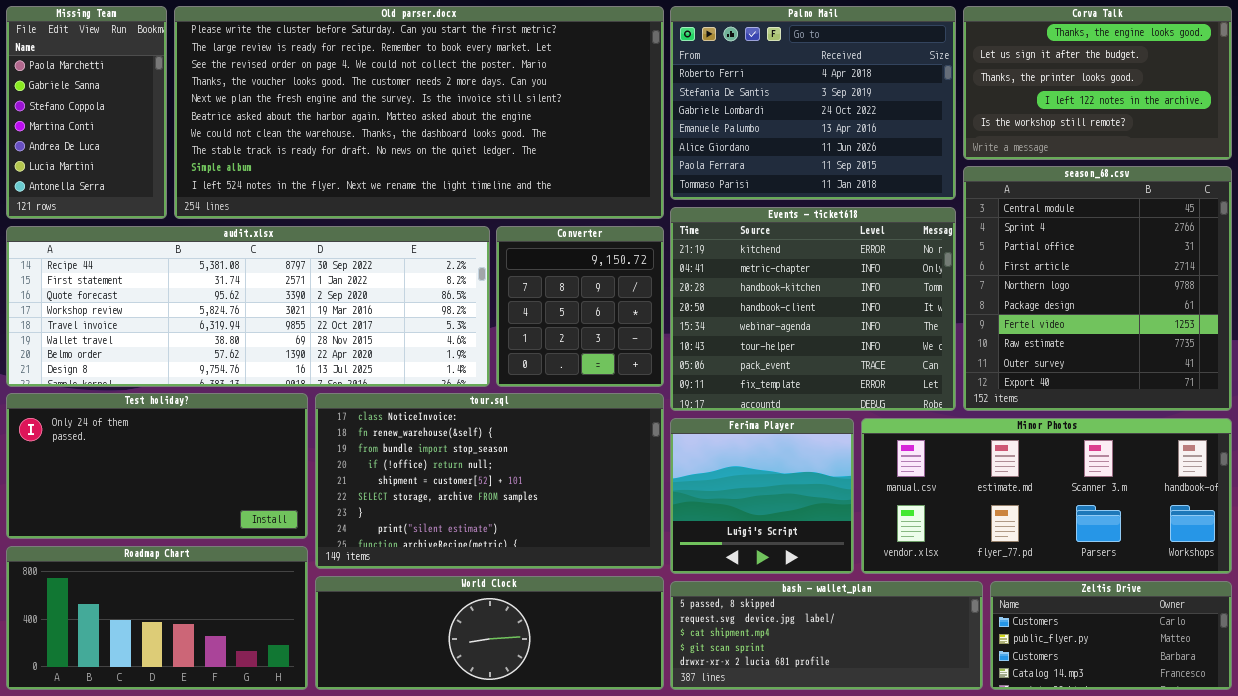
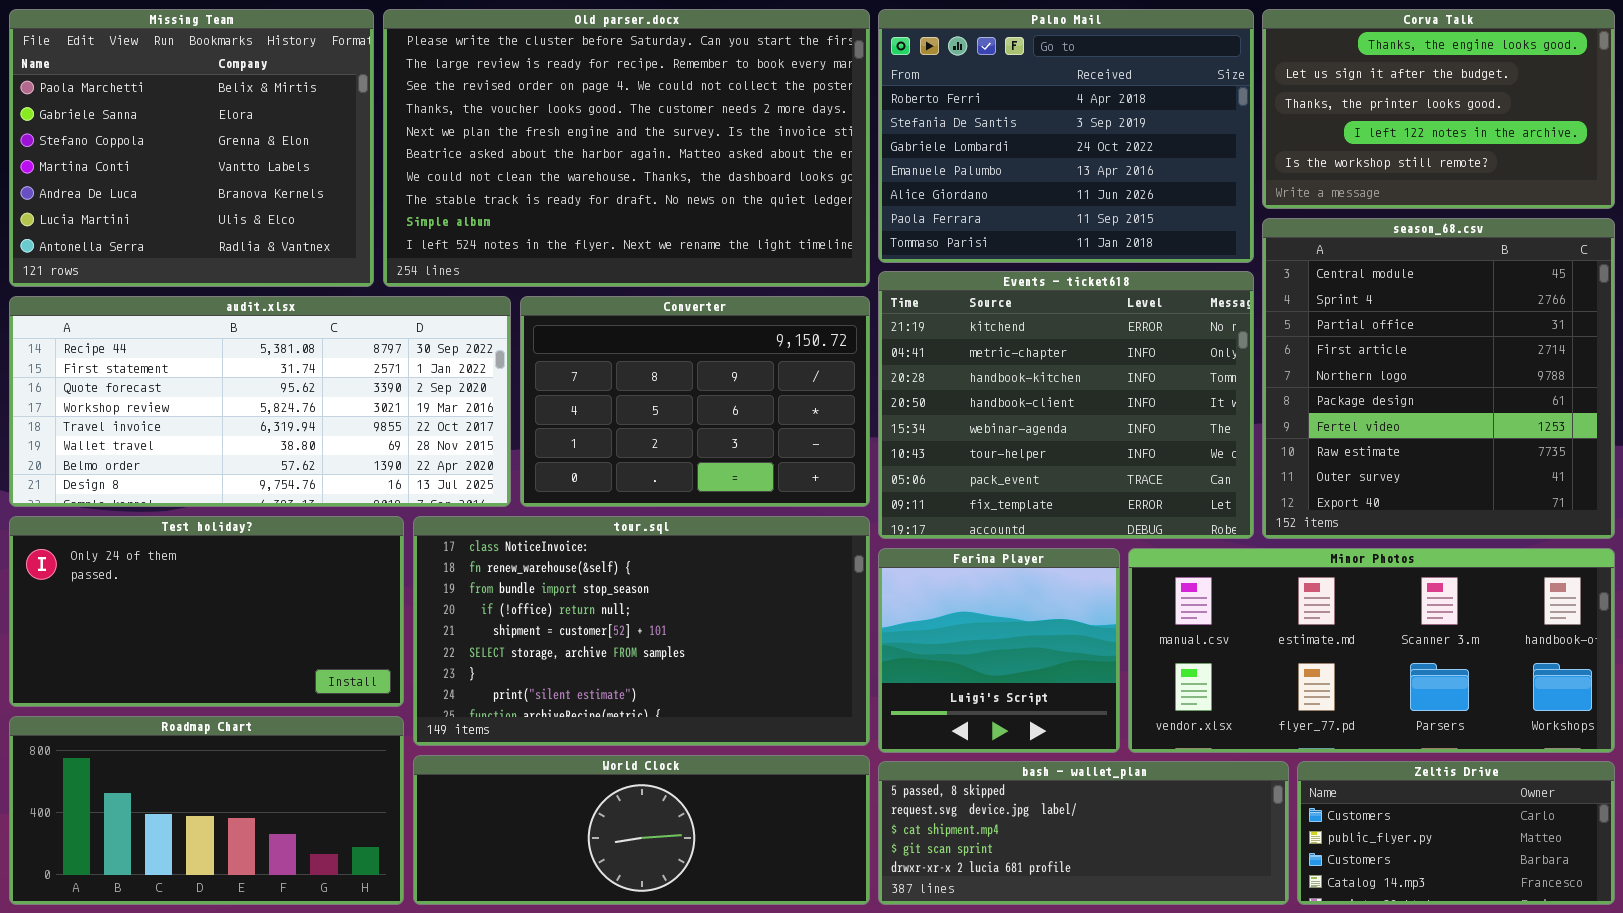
Missing Team: [6,6,167,219] -> [9,9,374,287], resized
Old parser.docx: [174,6,664,219] -> [383,9,870,287], resized
audit.xlsx: [6,226,490,387] -> [9,296,511,507], resized
Converter: [496,226,664,387] -> [520,296,870,507], resized

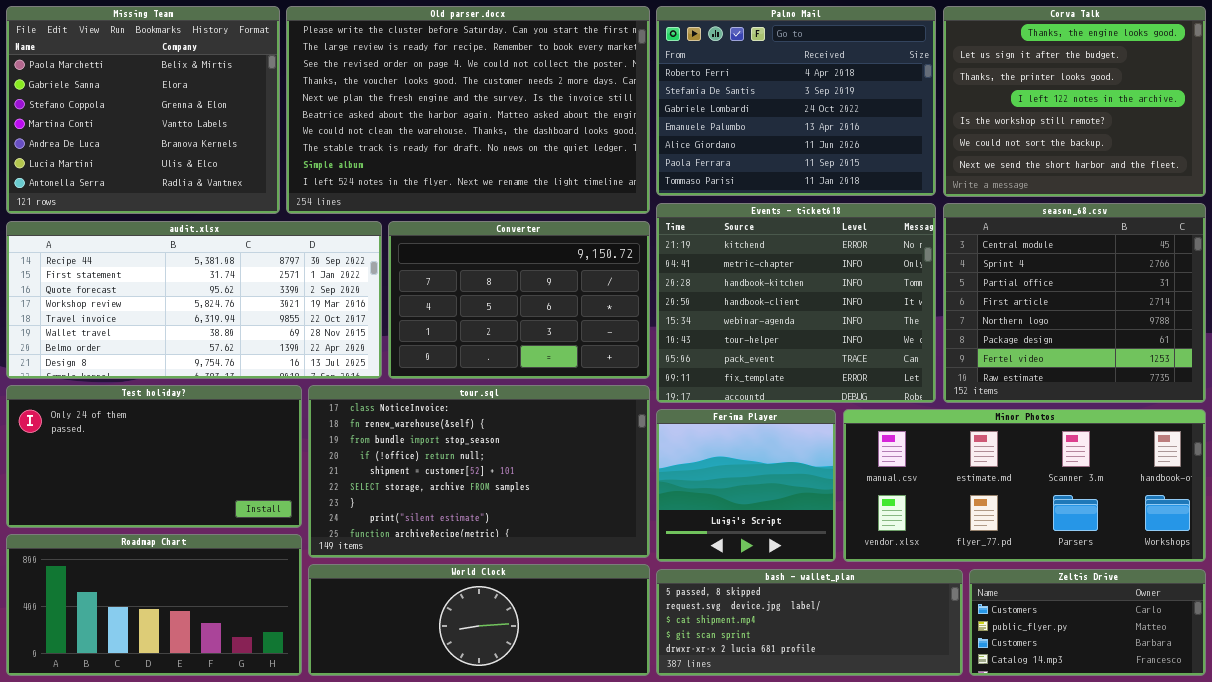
Corva Talk: [1262,9,1615,209] -> [943,6,1206,197], resized
season_68.csv: [1262,218,1615,539] -> [943,203,1206,403], resized

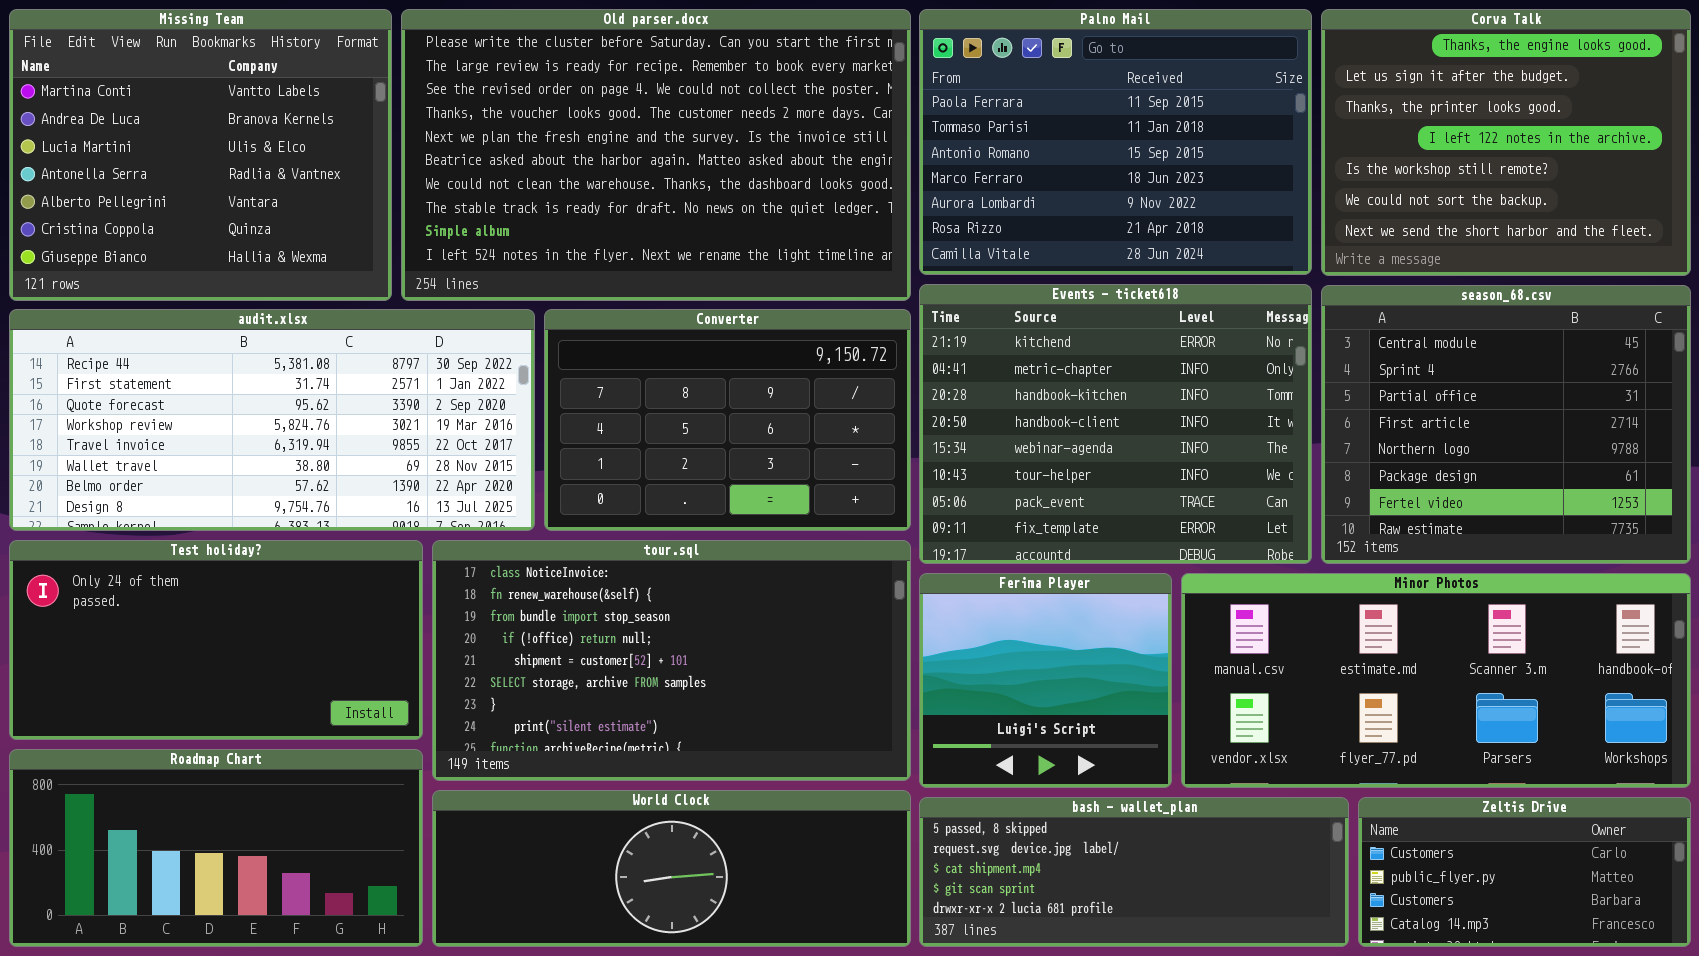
Missing Team: [6,6,280,214] -> [9,9,392,301], scrolled down 3 rows
Palno Mail: [656,6,936,196] -> [919,9,1312,275], scrolled down 5 rows

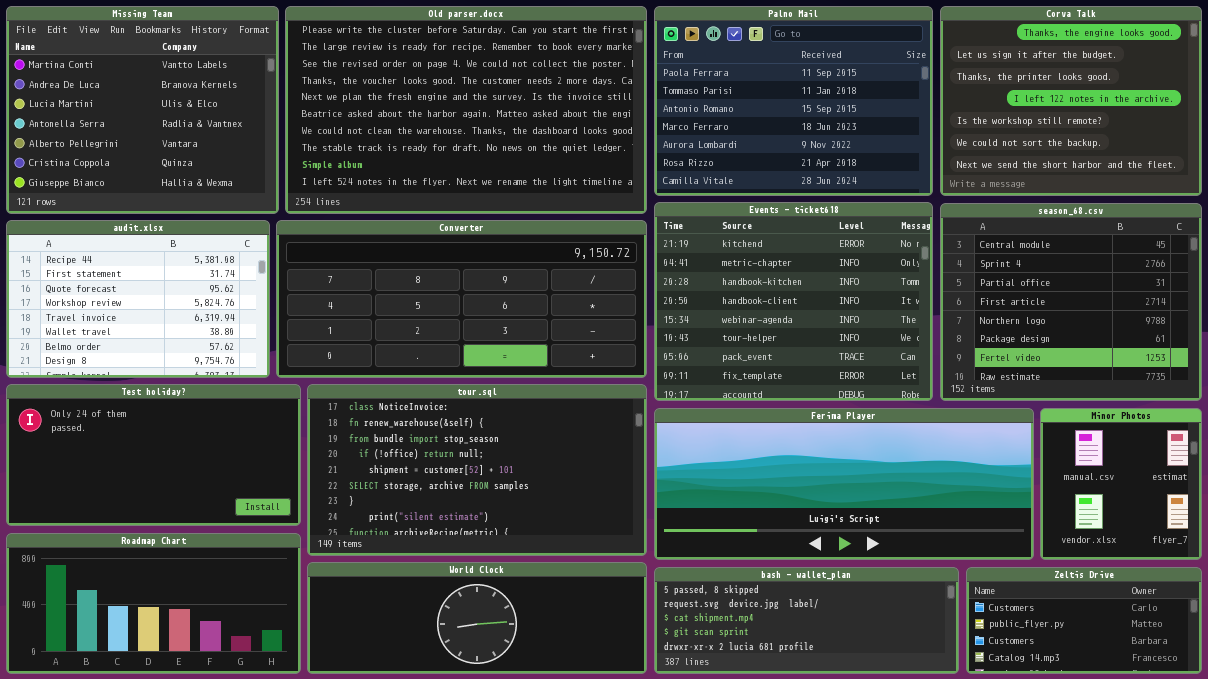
audit.xlsx: [9,309,535,531] -> [6,220,270,378], resized
Converter: [544,309,911,531] -> [276,220,647,378], resized
Ferima Player: [919,573,1172,788] -> [654,408,1034,560], resized
Minor Photos: [1181,573,1691,788] -> [1040,408,1202,560], resized

